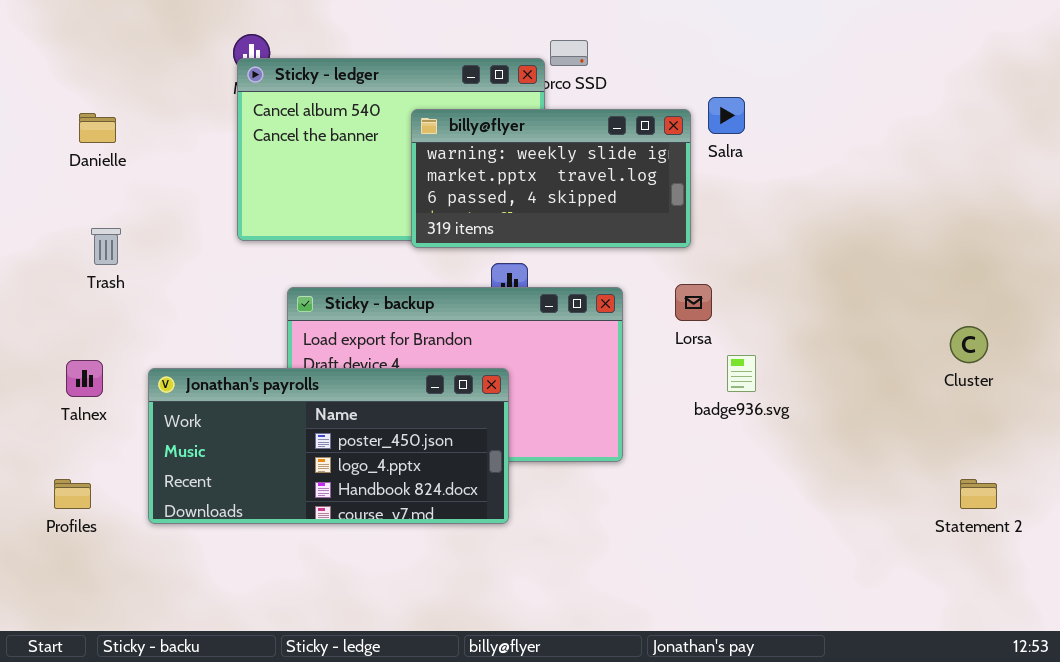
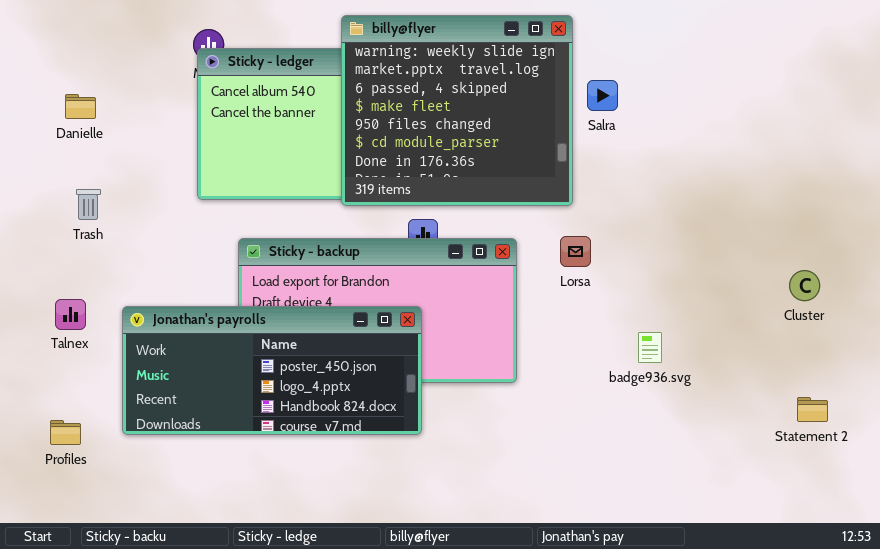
billy@flyer: [411,109,691,248] -> [341,15,573,206], resized
badge936.svg: [727,355,756,392] -> [638,332,662,363], moved
Profiles: [54,479,91,509] -> [50,420,81,445], moved

